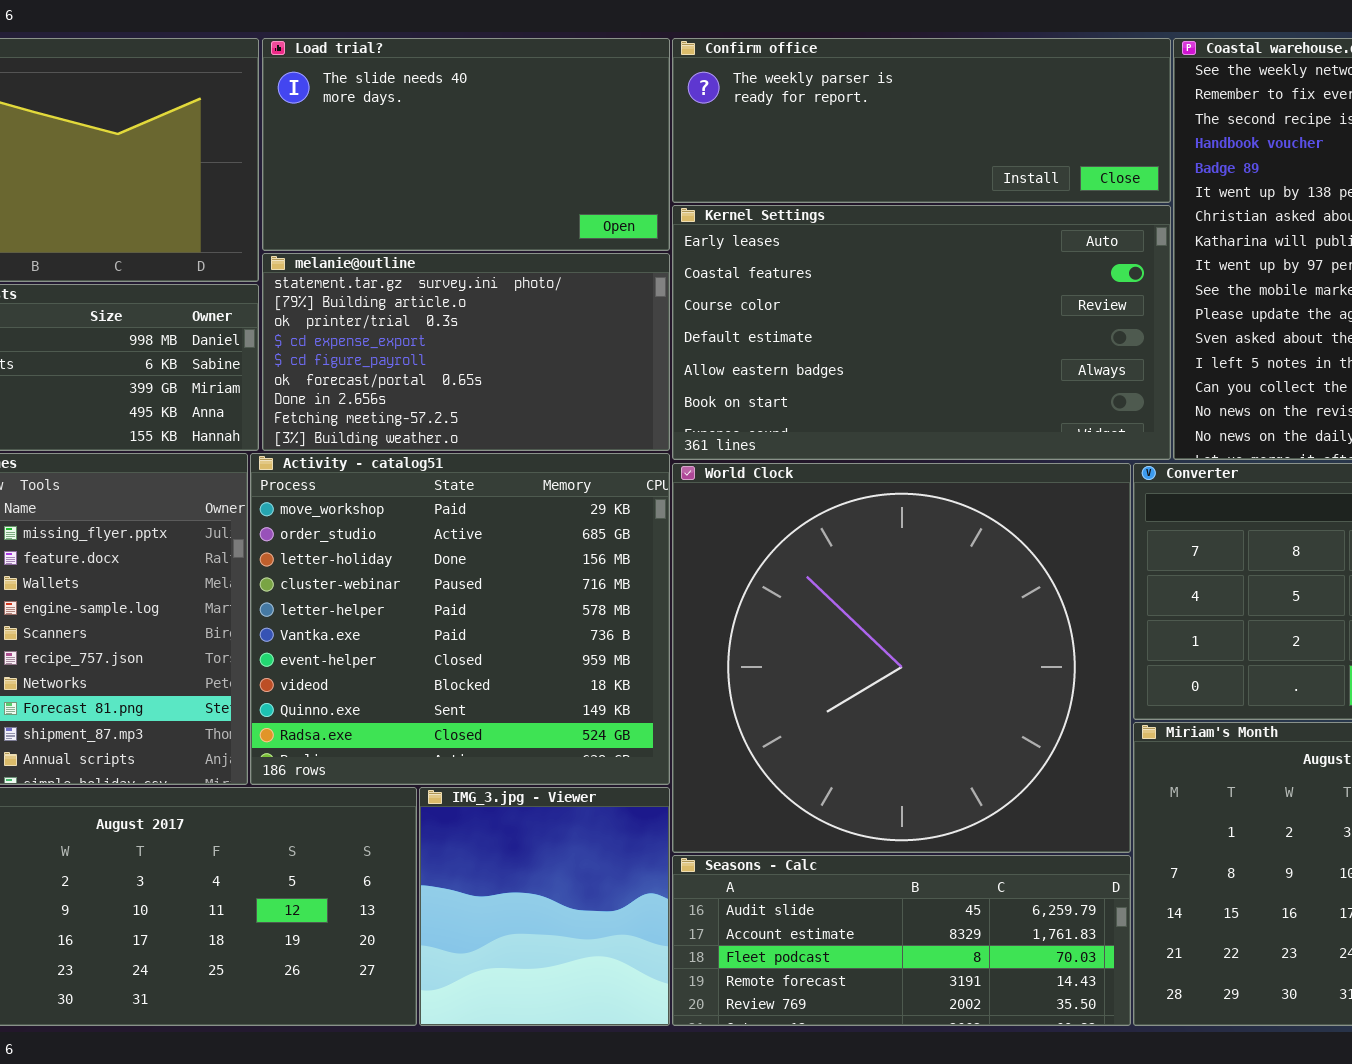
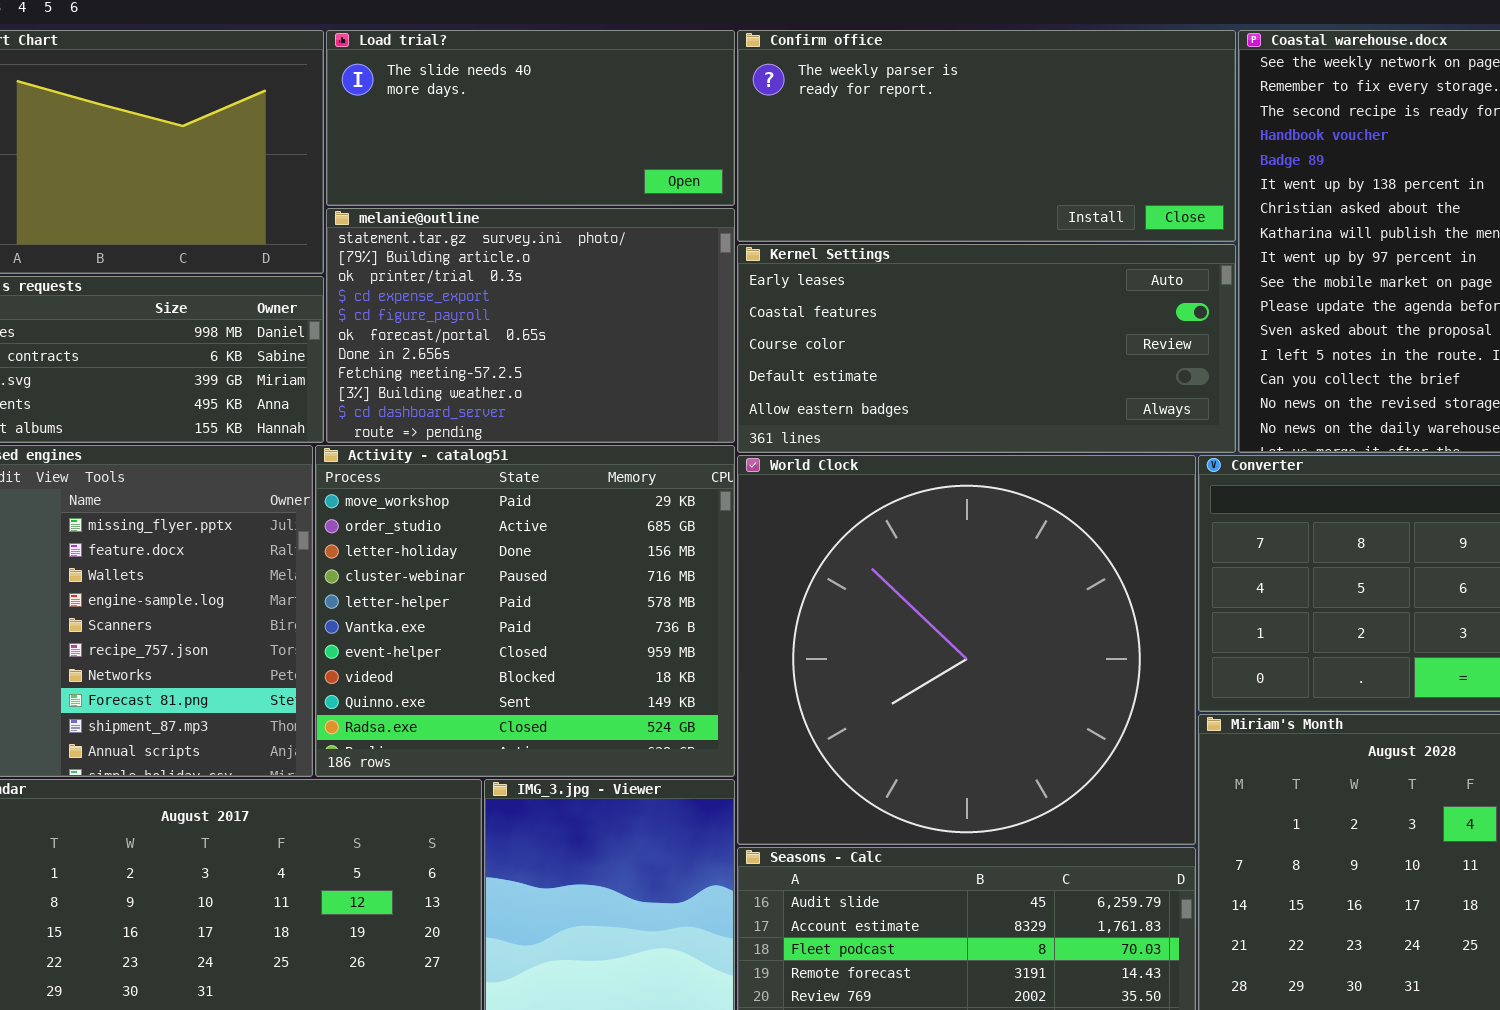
Load trial?: [262,38,670,251] -> [326,30,735,206], resized
Confirm office: [672,38,1171,203] -> [737,30,1236,242], resized
Kernel Settings: [672,205,1171,460] -> [737,244,1236,453], resized
melanie@outline: [262,253,670,451] -> [326,208,735,443], resized

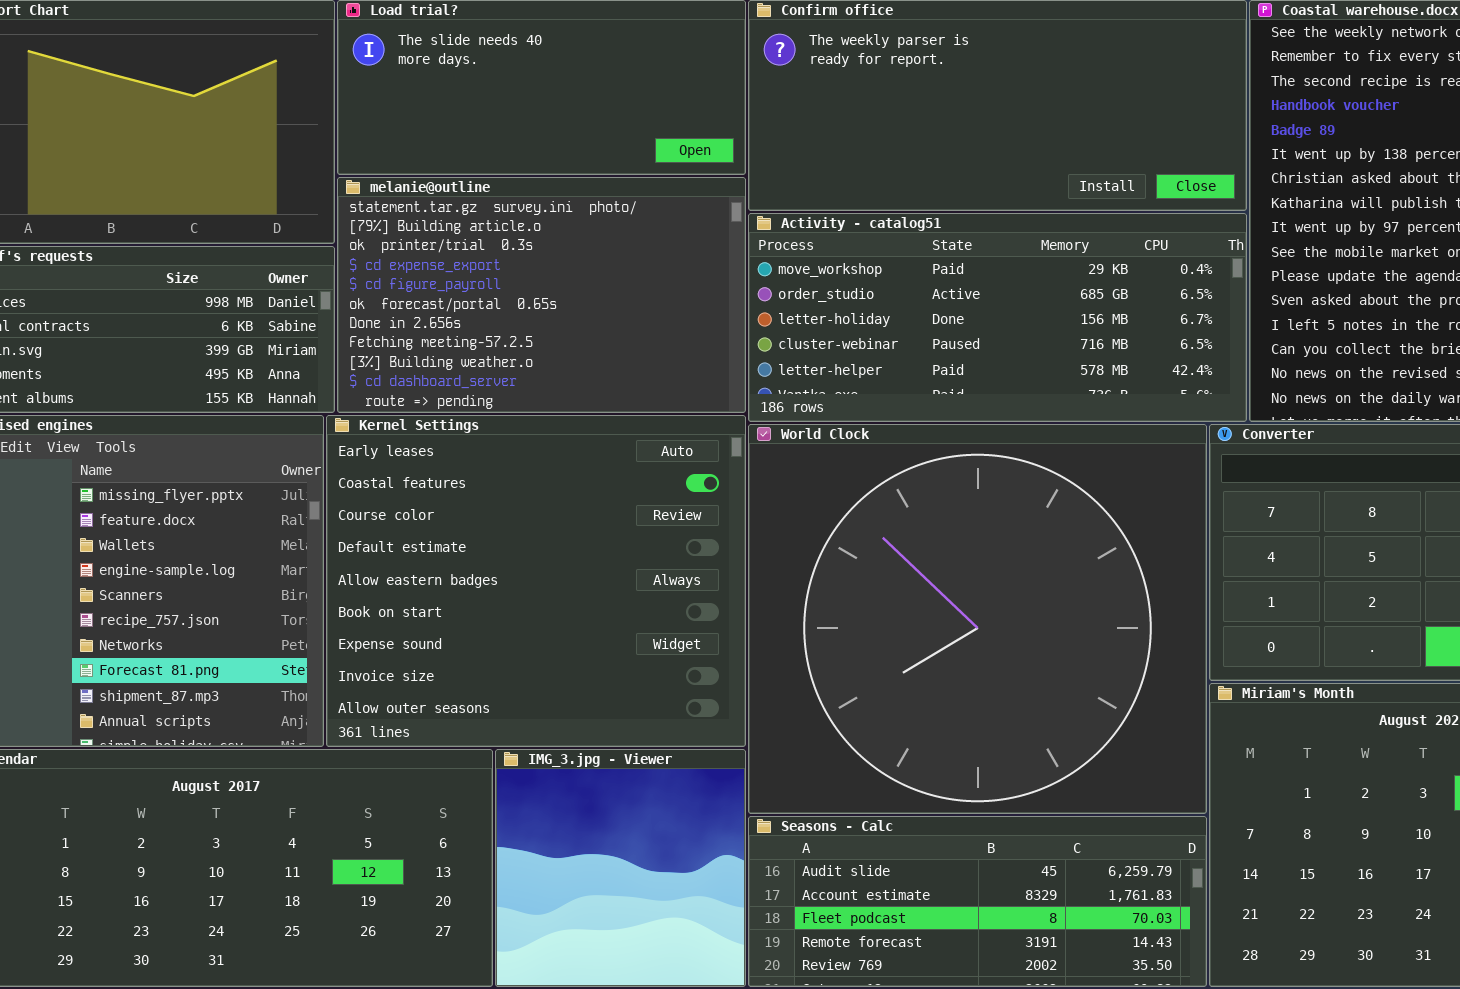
Kernel Settings: [737,244,1236,453] -> [326,415,746,747], moved, resized
Activity - catalog51: [315,445,735,777] -> [748,213,1247,422], moved, resized

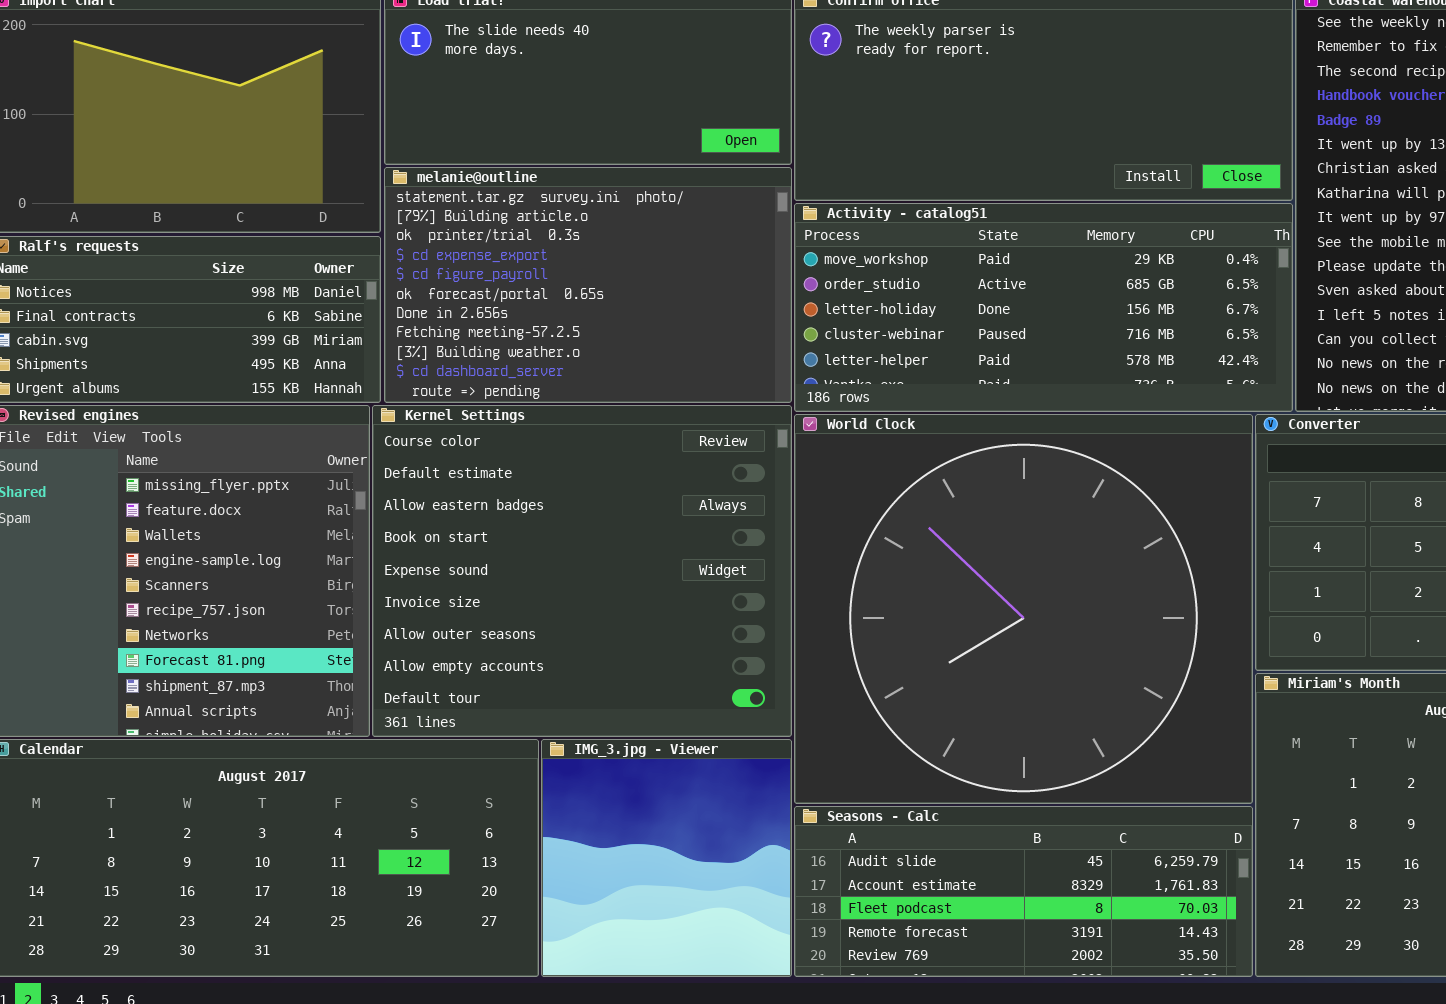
Kernel Settings: [326,415,746,747] -> [372,405,792,737], scrolled down 2 rows

